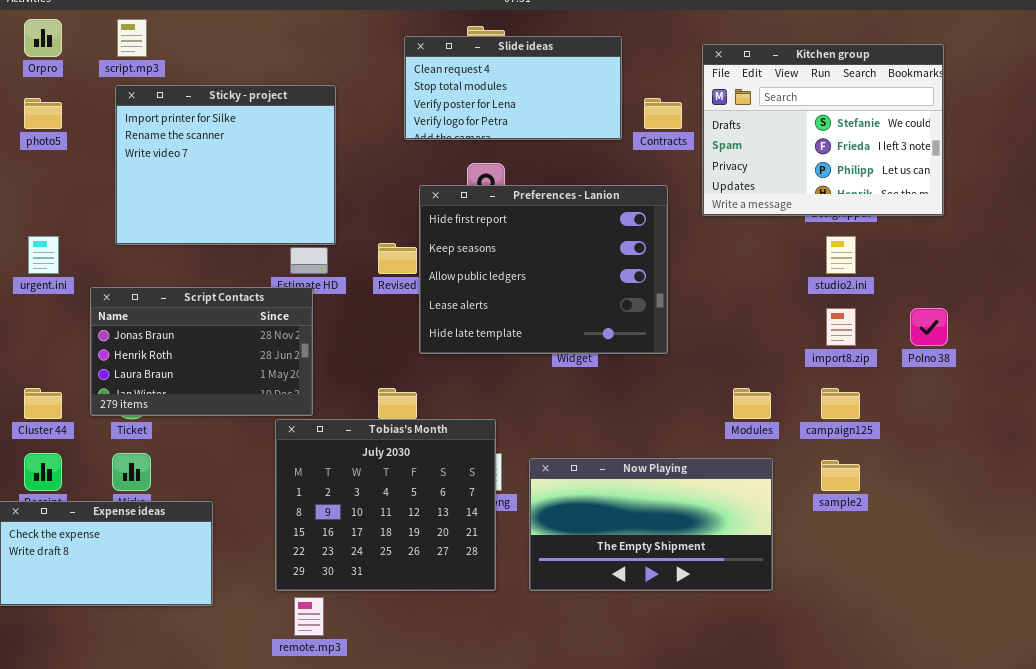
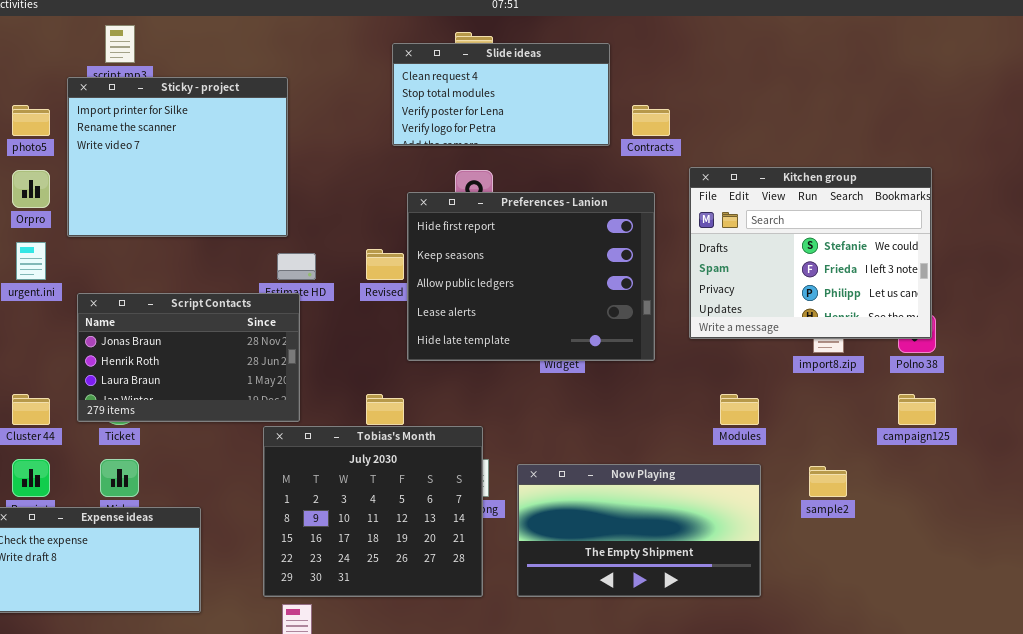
Orpro: [24,19,62,57] -> [12,170,50,208], moved
Kitchen group: [702,44,944,216] -> [689,167,932,339], moved
Sticky - project: [115,85,336,245] -> [67,77,288,237], moved
campaign125: [821,388,860,419] -> [898,394,936,425], moved

